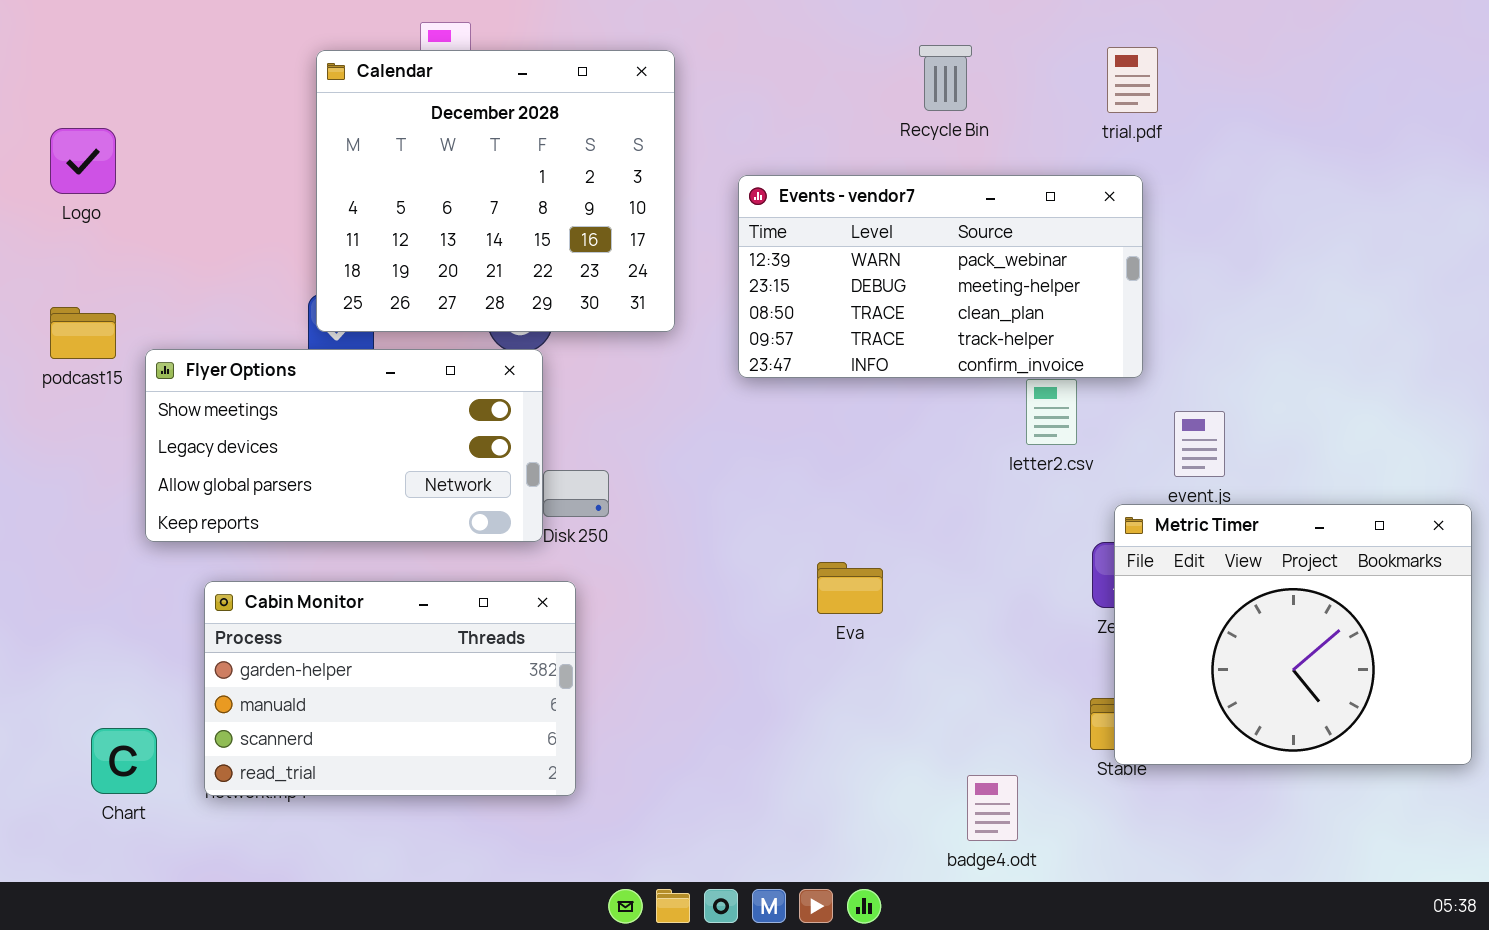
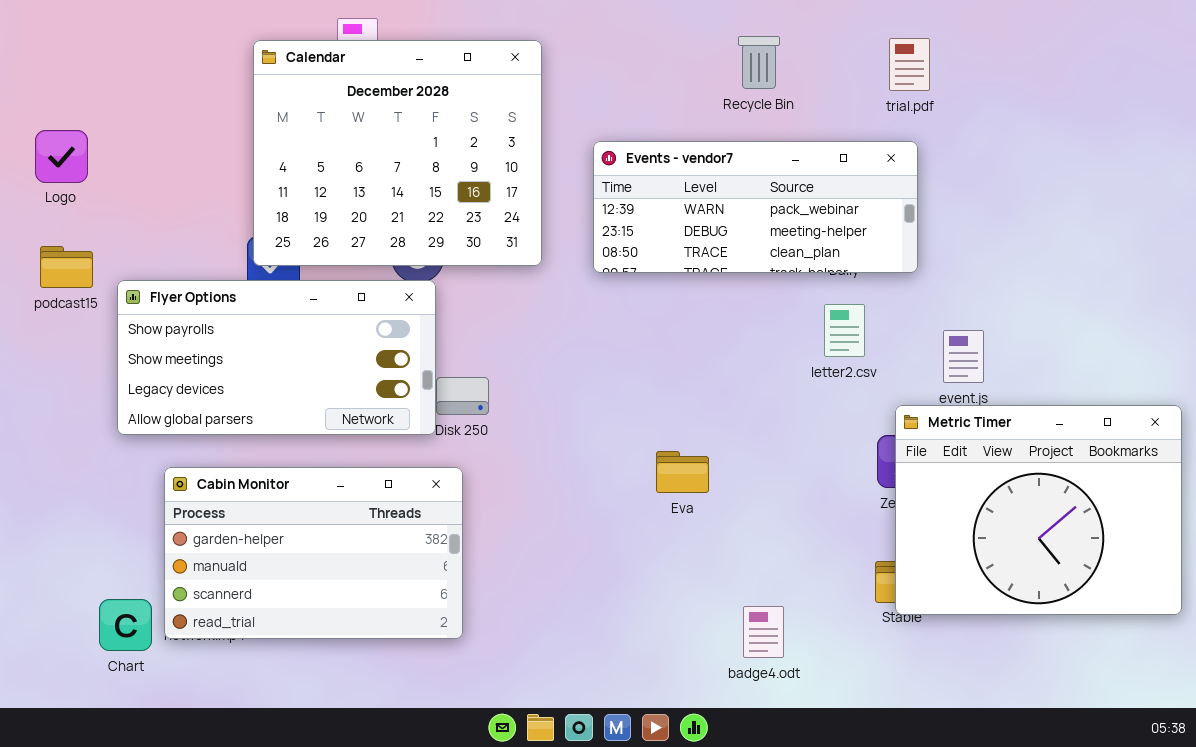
Logo: [50,128,116,194] -> [35,130,88,183], moved
Events - vendor7: [738,175,1143,378] -> [593,141,918,273], resized
Flyer Options: [145,349,543,542] -> [117,280,436,435], scrolled up 1 row
Chart: [91,728,157,794] -> [99,599,152,651], moved
badge4.odt: [967,775,1018,841] -> [743,606,784,658], moved

